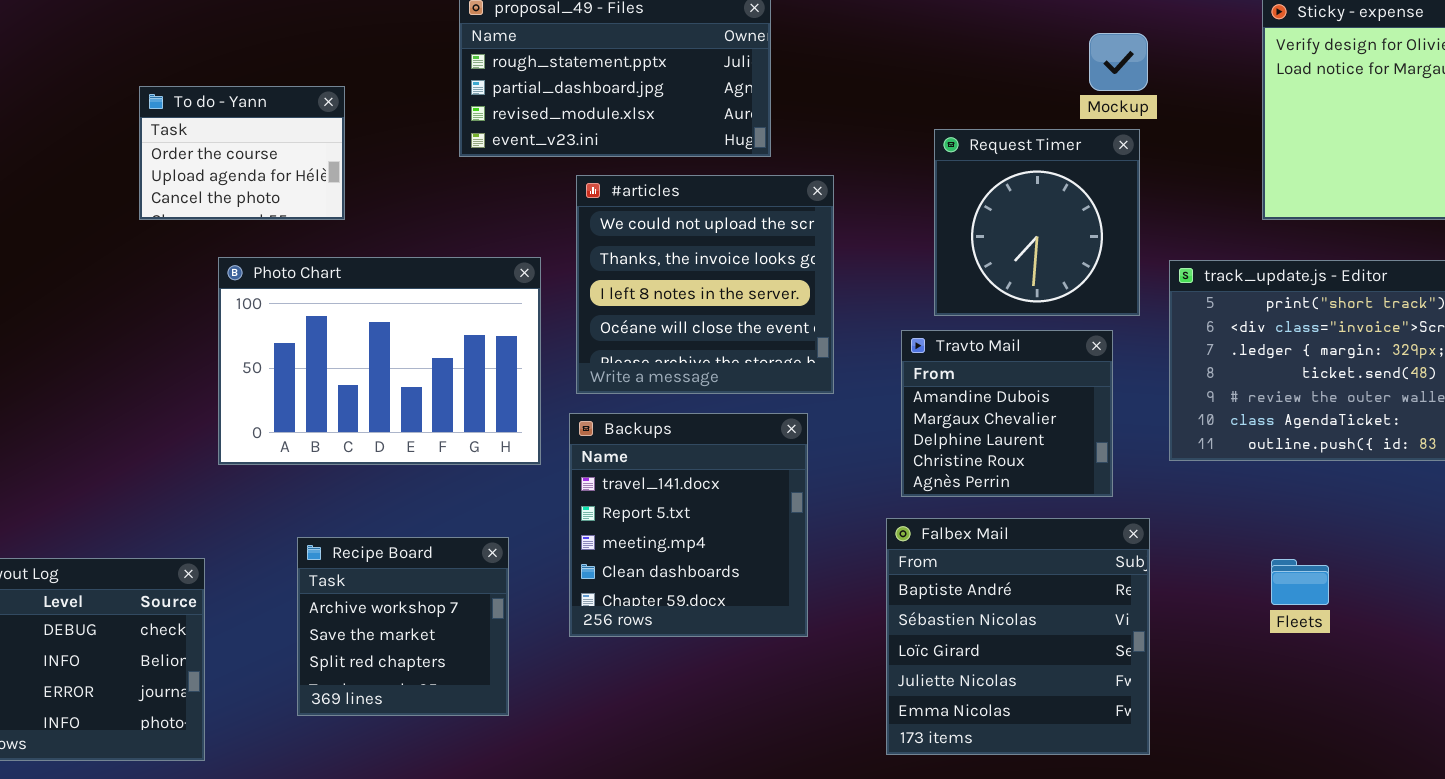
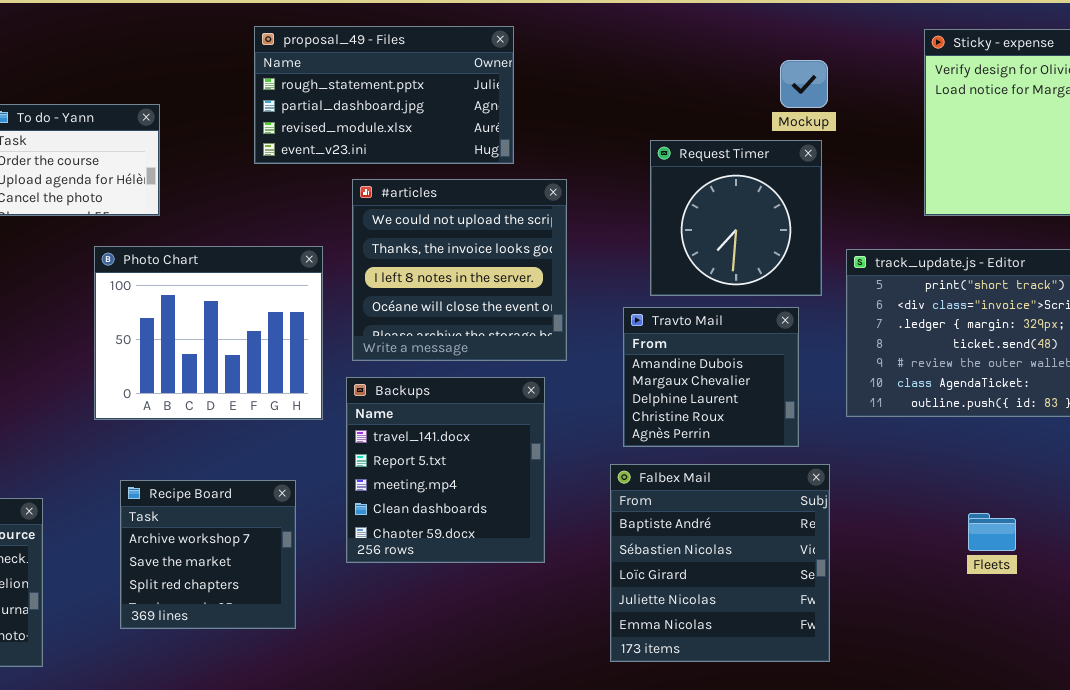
Photo Chart: [218,257,541,465] -> [94,246,323,420], resized
Fleets: [1271,559,1329,605] -> [968,513,1016,551], moved

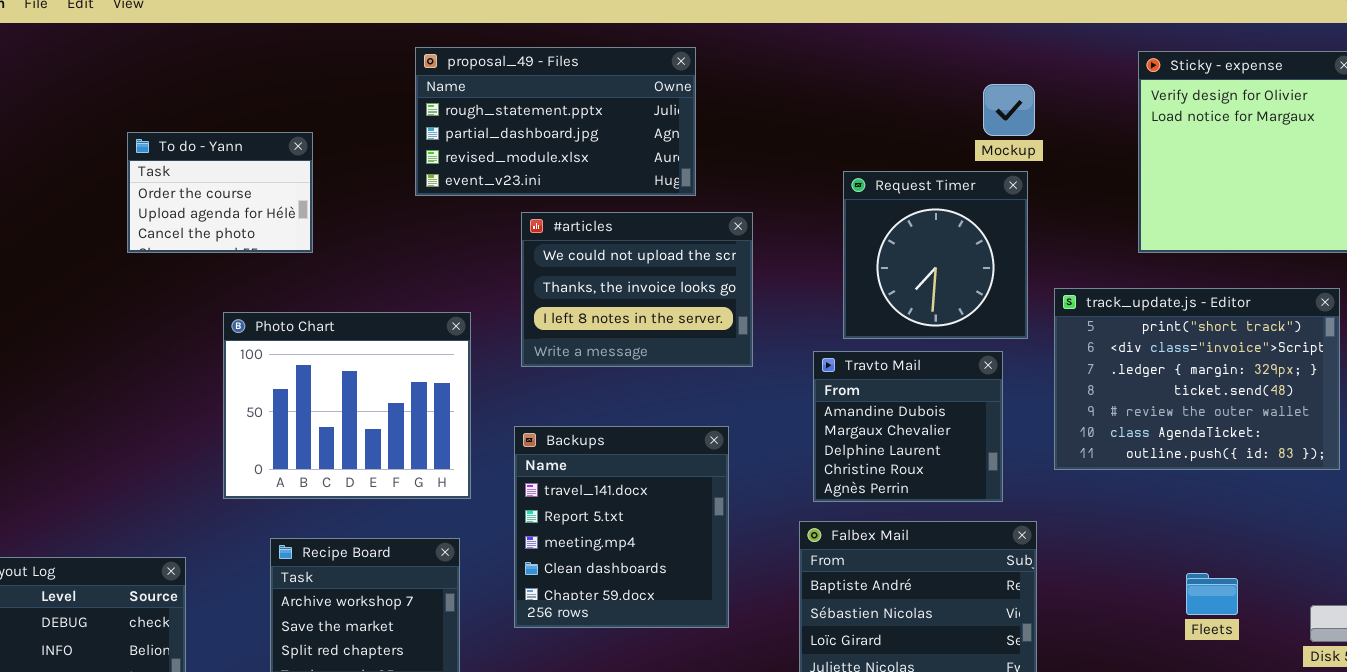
#articles: [352,179,567,361] -> [521,212,753,367], resized
Photo Chart: [94,246,323,420] -> [223,312,471,499], moved

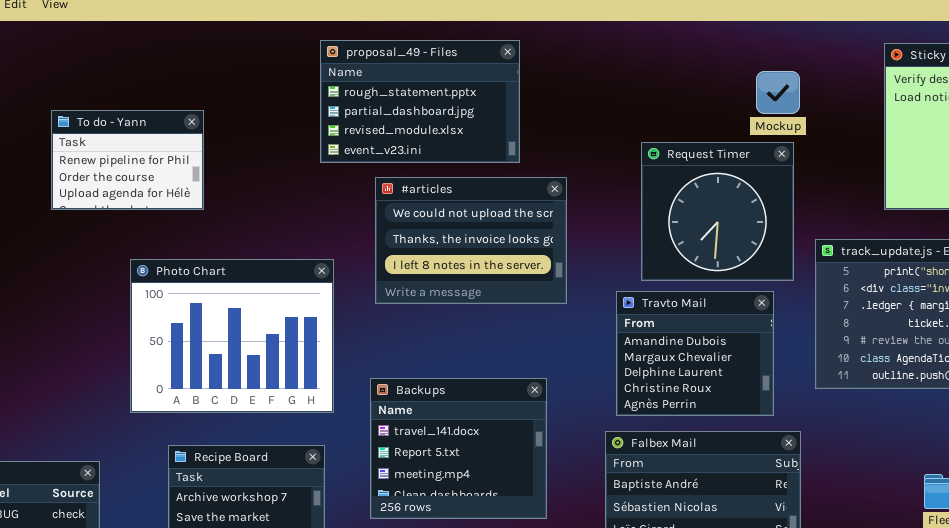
proposal_49 - Files: [415,47,696,196] -> [320,40,520,163], resized
To do - Yann: [127,132,313,253] -> [51,110,204,210], scrolled up 1 row
Backups: [514,426,729,628] -> [370,378,547,519], resized

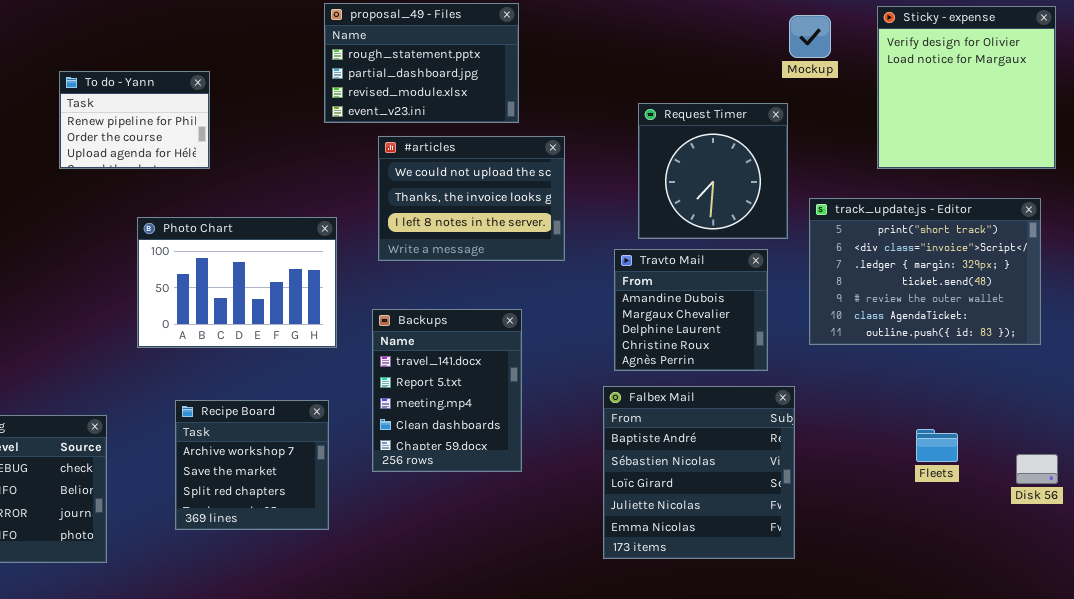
Mockup: [756,71,800,114] -> [789,15,831,58], moved
Photo Chart: [130,259,334,413] -> [137,217,337,348], resized
Backups: [370,378,547,519] -> [372,309,522,472], resized

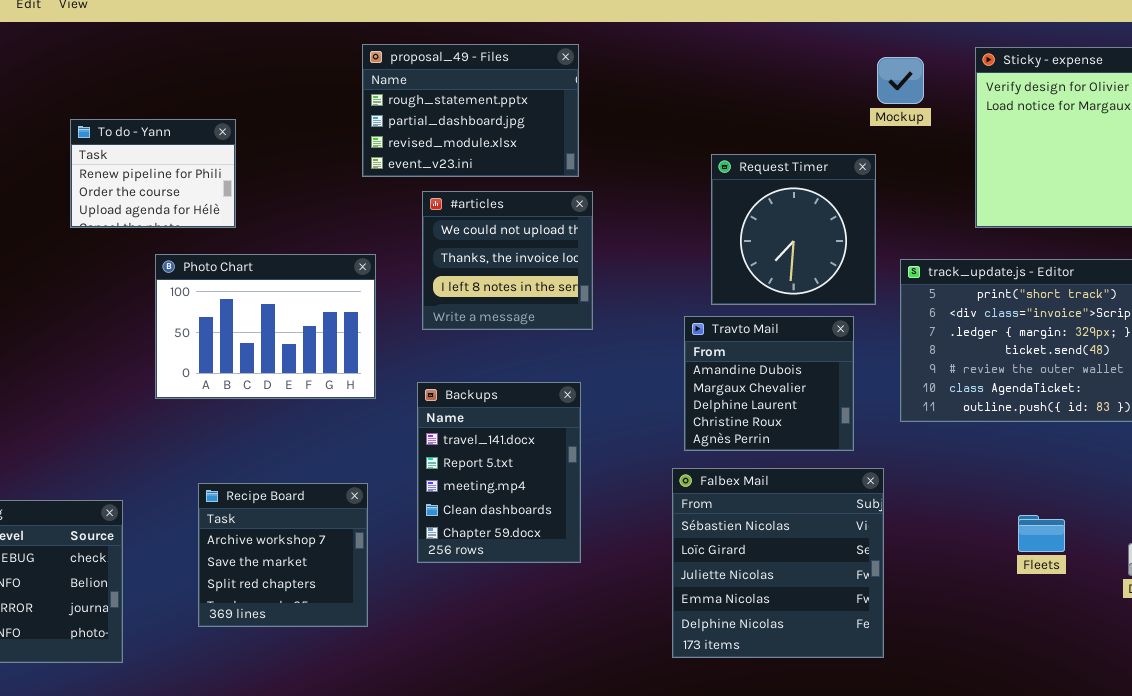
#articles: [378,136,565,261] -> [422,191,593,330], resized
Photo Chart: [137,217,337,348] -> [155,254,376,399], moved
Falbex Mail: [603,386,795,559] -> [672,468,884,658], scrolled down 1 row

